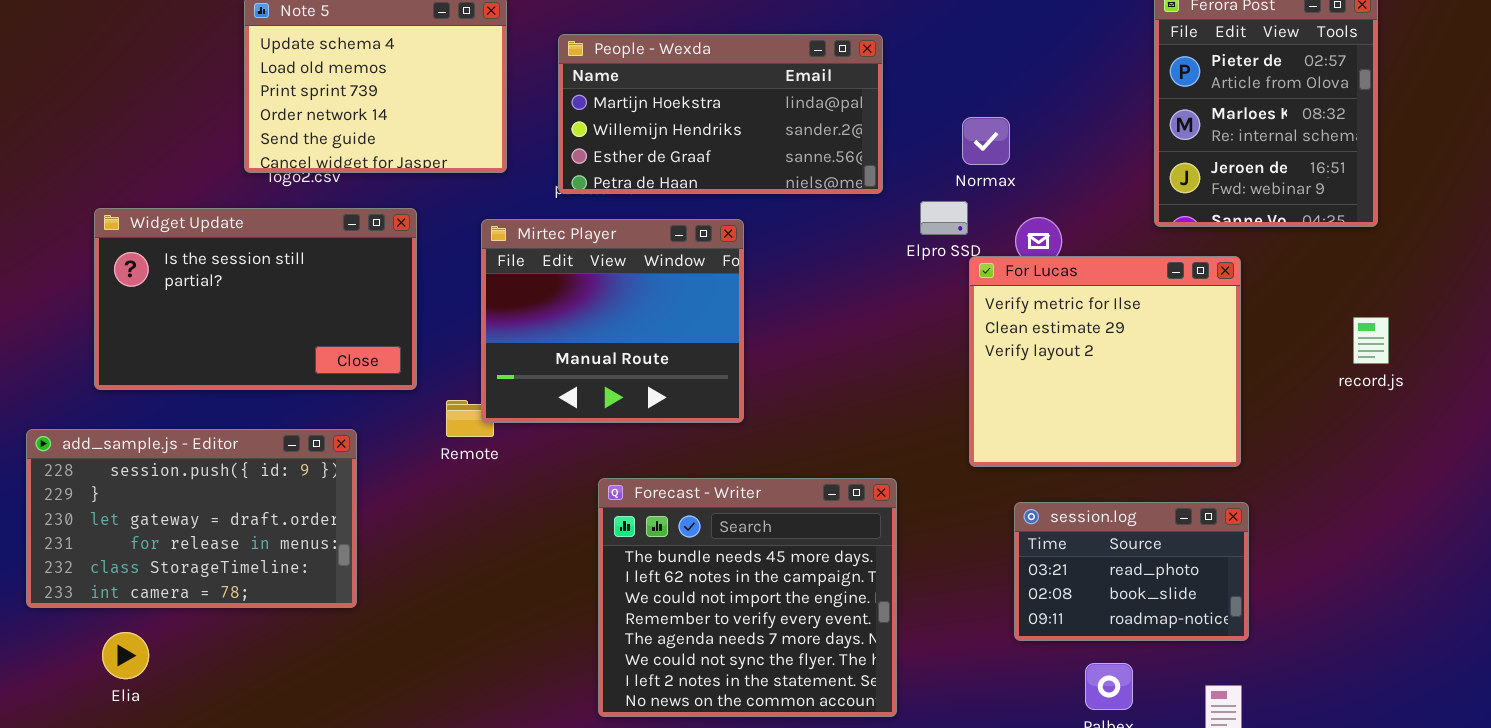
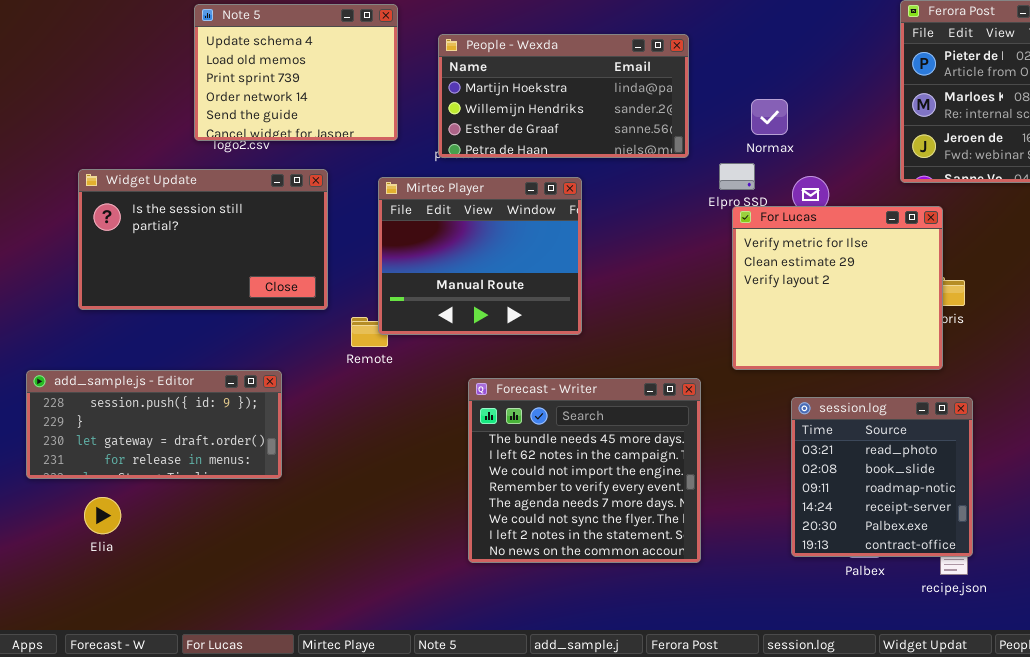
For Lucas: [969,256,1241,467] -> [732,206,943,370], moved
add_sample.js - Editor: [26,429,357,608] -> [26,370,282,479], resized
session.log: [1014,502,1249,641] -> [791,397,973,557], resized

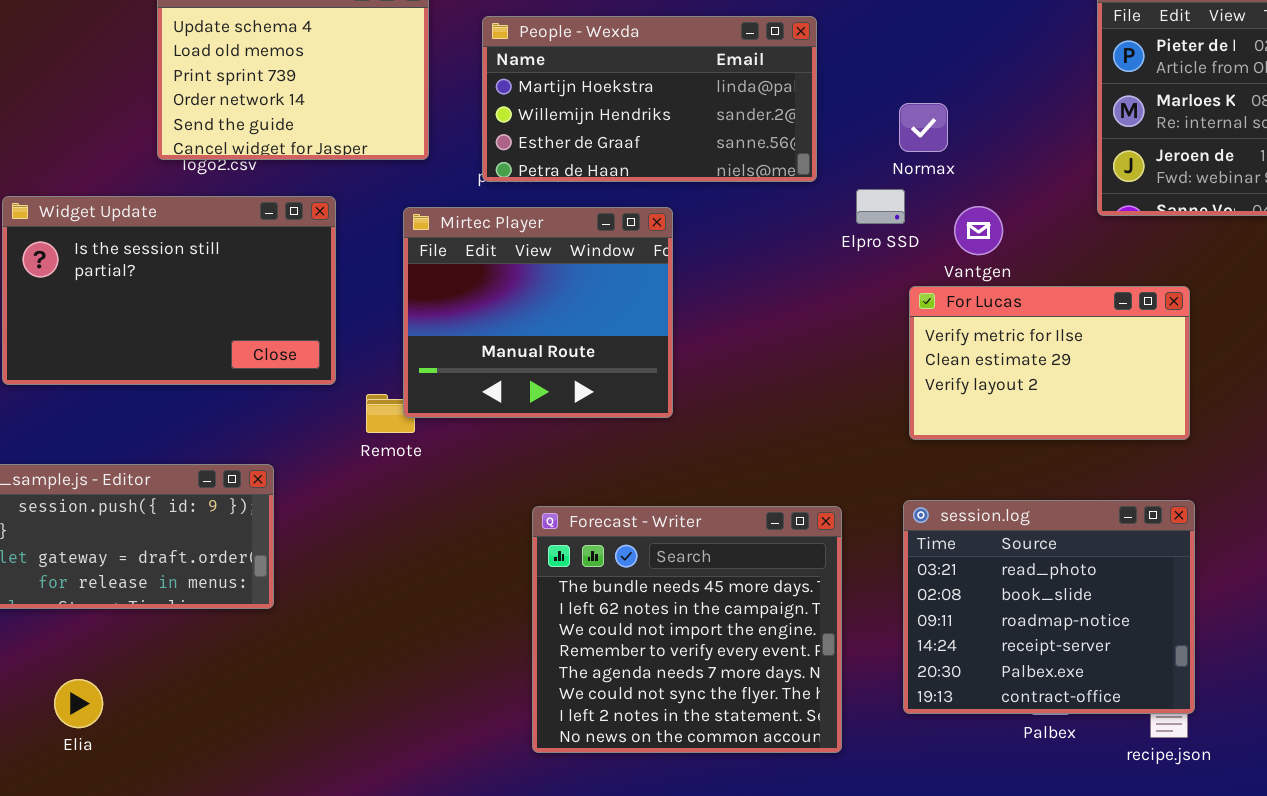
For Lucas: [732,206,943,370] -> [909,286,1190,440], moved, resized
Forecast - Writer: [468,378,701,563] -> [532,506,842,753], moved
session.log: [791,397,973,557] -> [903,500,1195,714], resized
Elia: [84,497,121,534] -> [54,679,103,728], moved

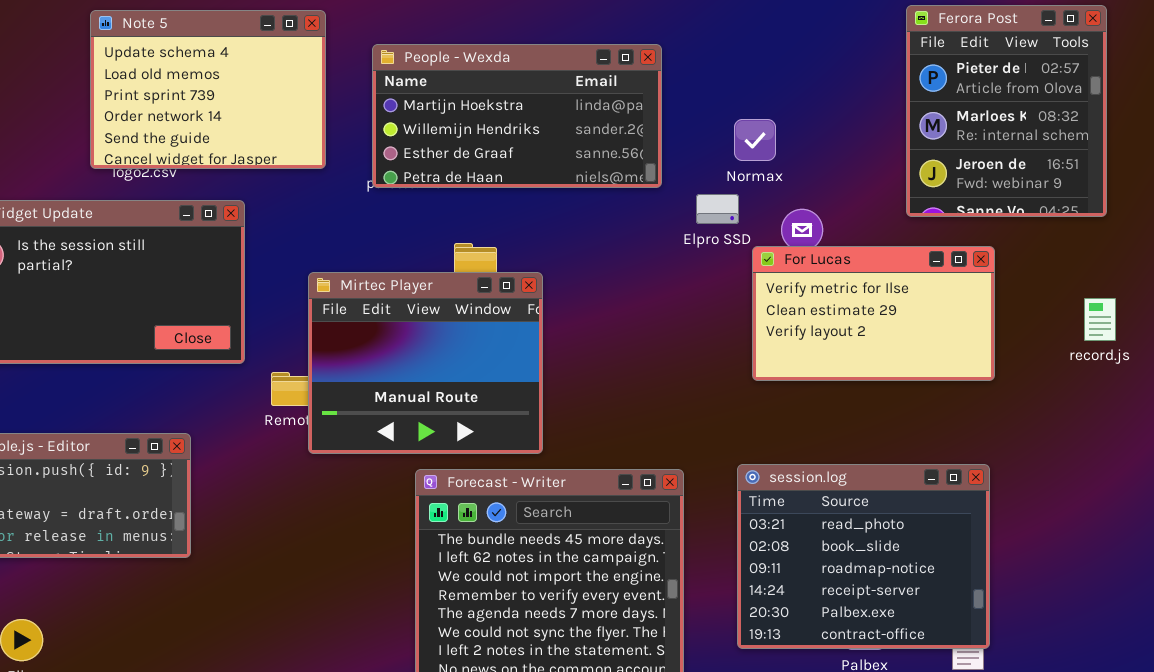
Mirtec Player: [403,207,673,418] -> [308,272,543,454], moved
For Lucas: [909,286,1190,440] -> [752,246,995,381], moved

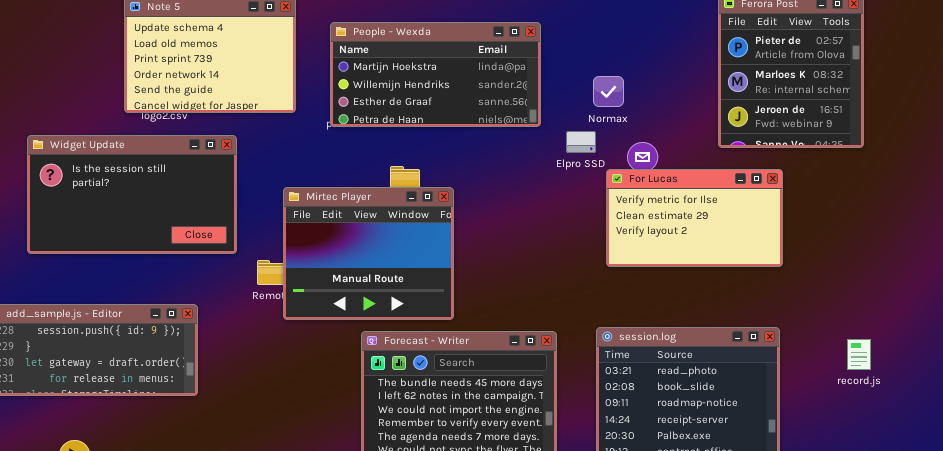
record.js: [1084,298,1116,341] -> [847,339,871,370], moved

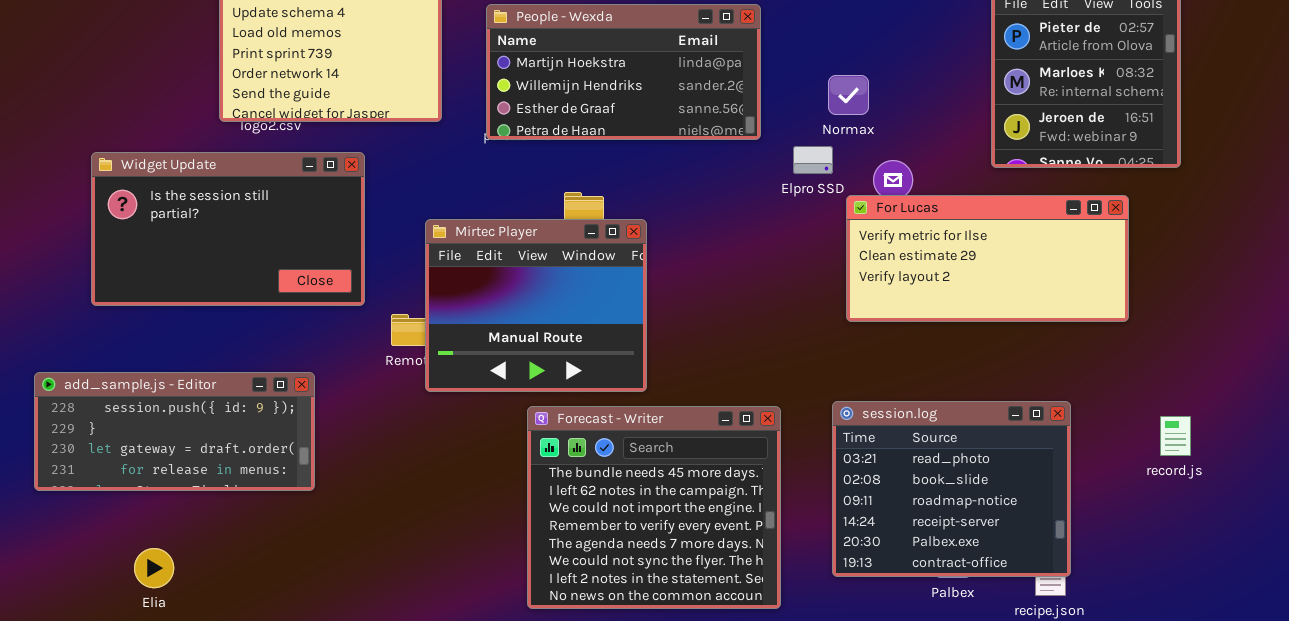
For Lucas: [606,169,783,267] -> [846,195,1129,322], resized

